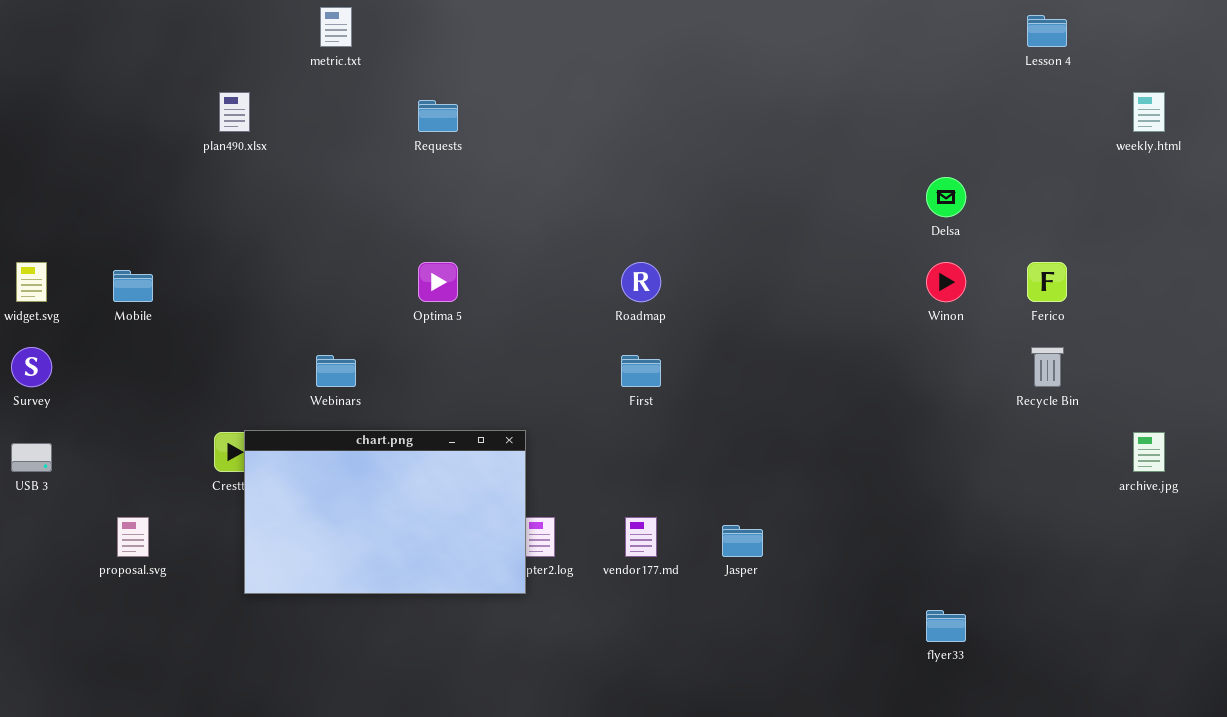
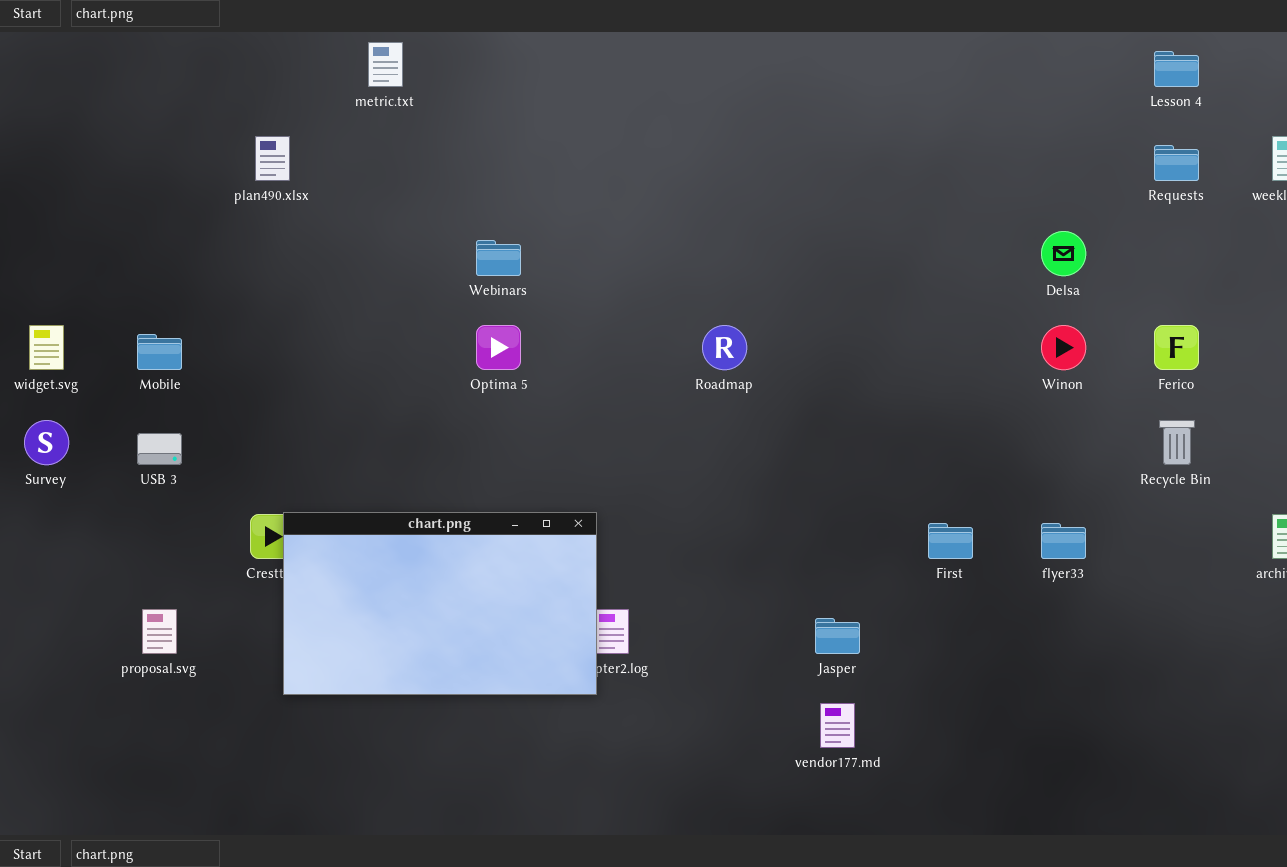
Requests: [418,100,458,132] -> [1154,145,1199,181], moved
Webinars: [316,355,356,387] -> [476,240,521,276], moved
First: [621,355,661,387] -> [928,523,973,559], moved
USB 3: [11,443,52,472] -> [137,433,182,465], moved
vendor177.md: [625,517,657,557] -> [820,703,855,748], moved
flyer33: [926,610,966,642] -> [1041,523,1086,559], moved

